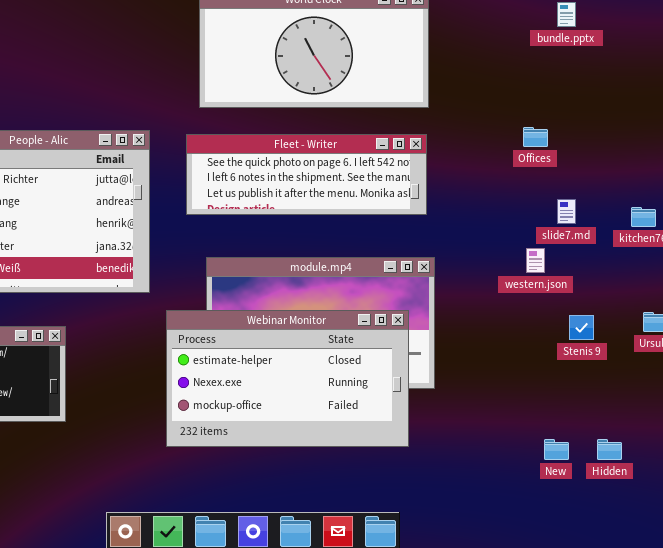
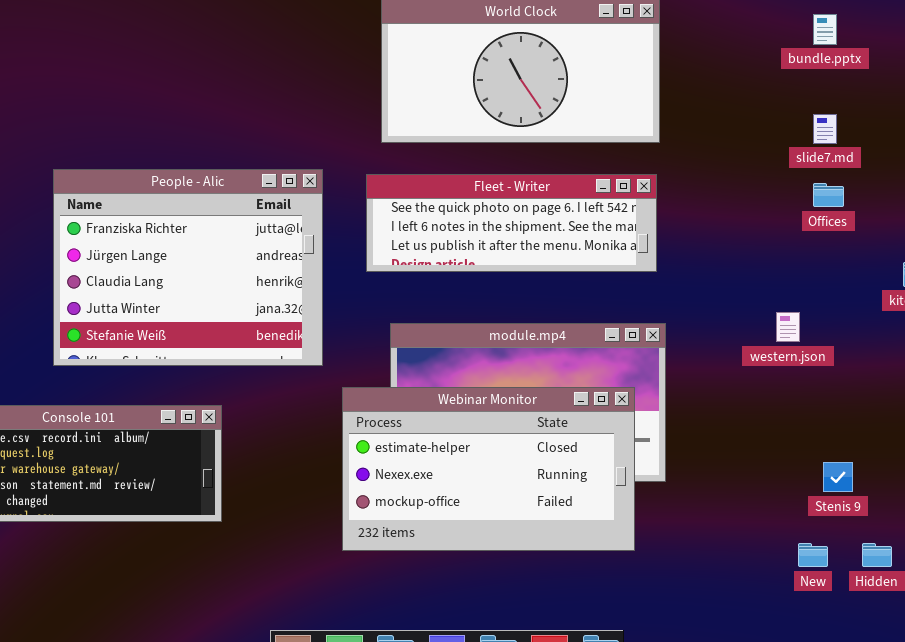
Offices: [523,127,548,147] -> [813,183,844,207], moved
slide7.md: [557,199,576,224] -> [813,114,837,144], moved
Stenis 9: [569,315,594,340] -> [823,462,853,492], moved

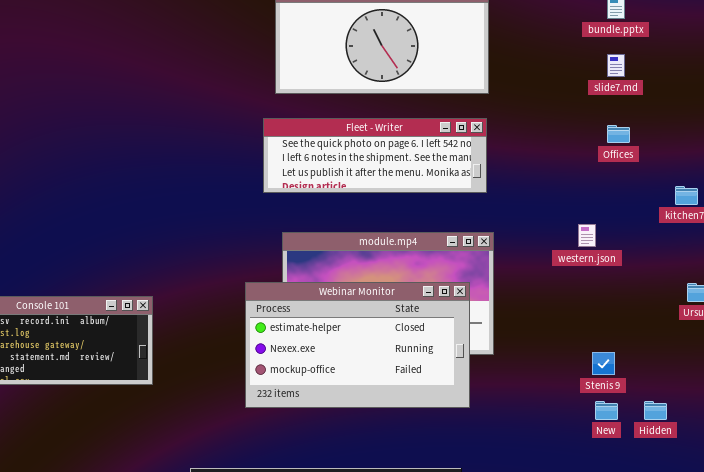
slide7.md: [813,114,837,144] -> [607,54,625,77], moved
People - Alic: [53,169,323,366] -> none, closed
Stenis 9: [823,462,853,492] -> [592,352,615,375], moved

